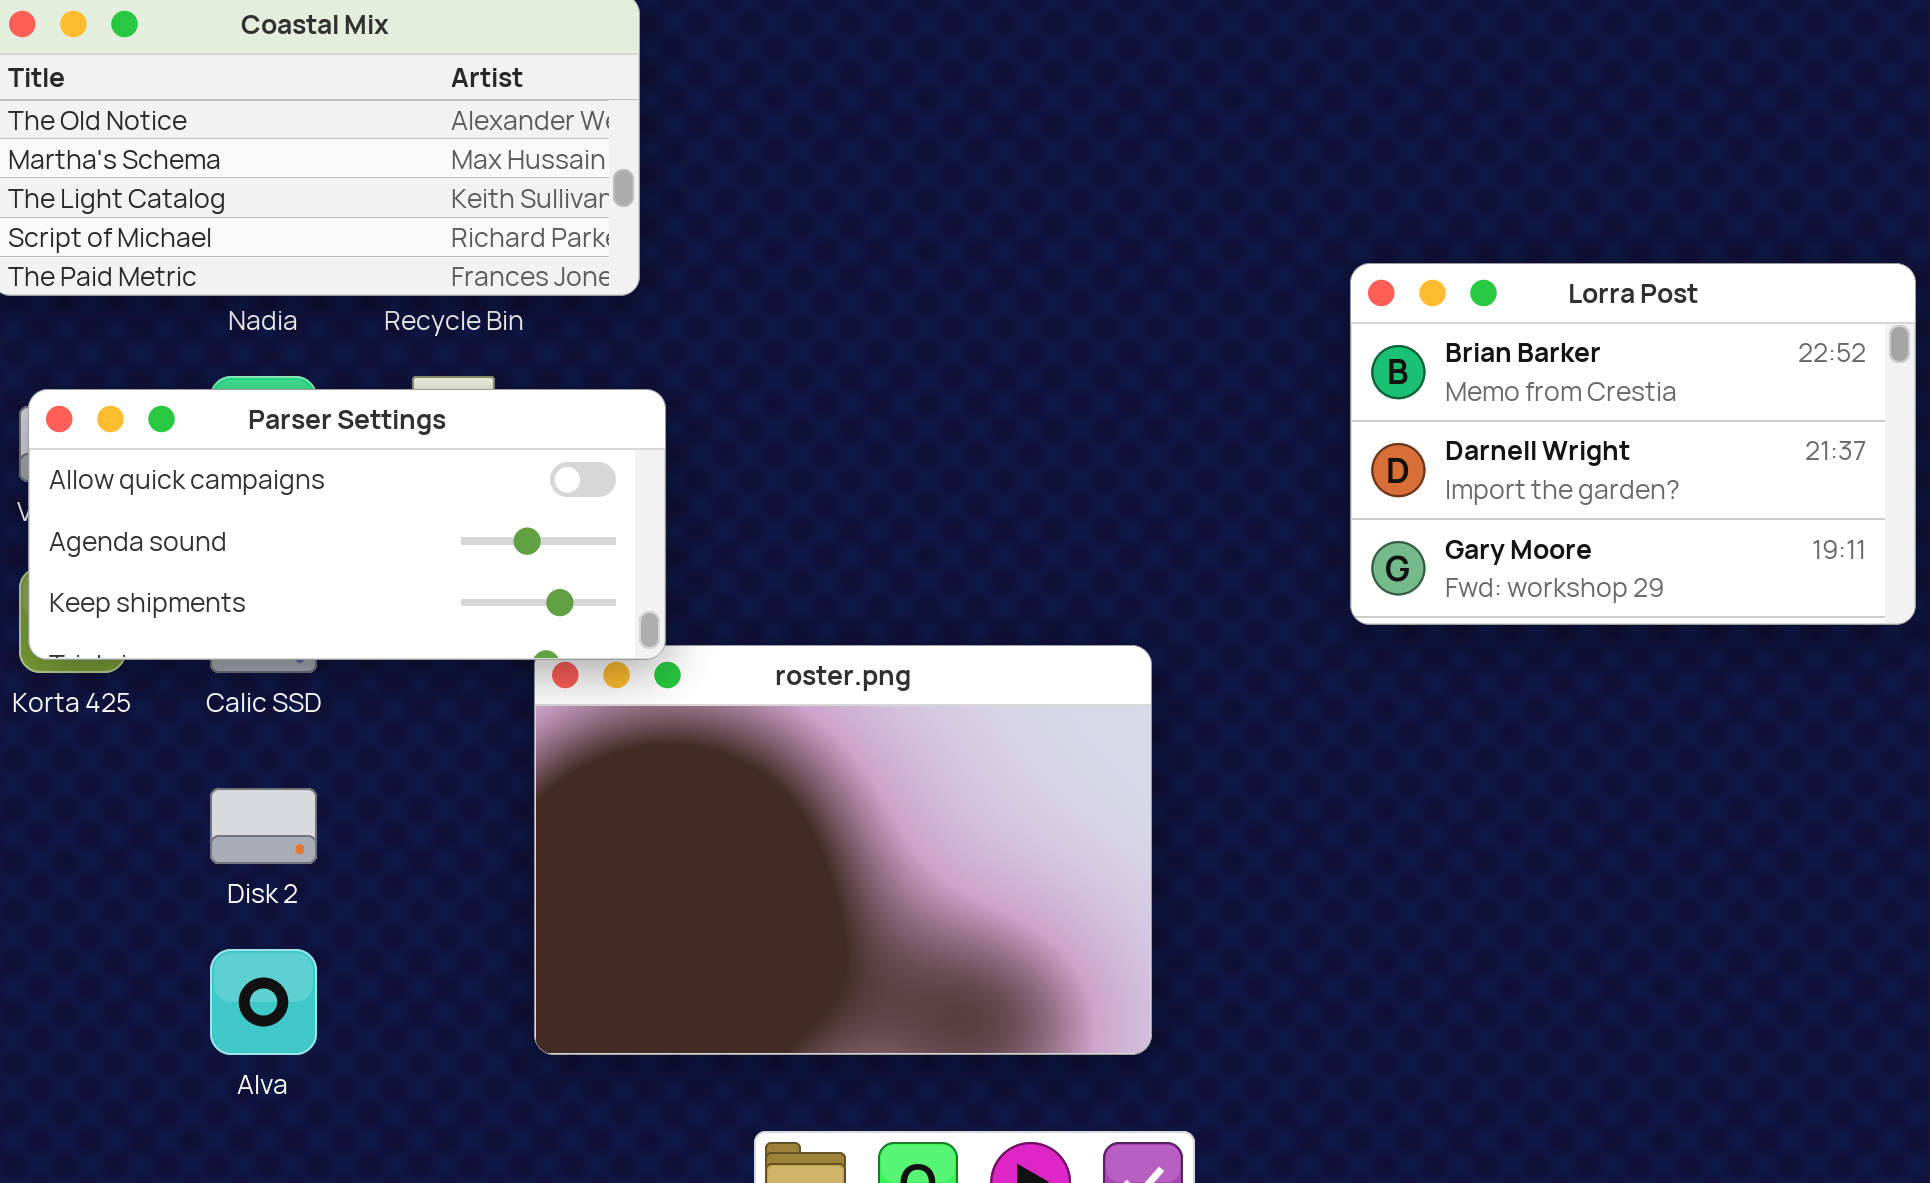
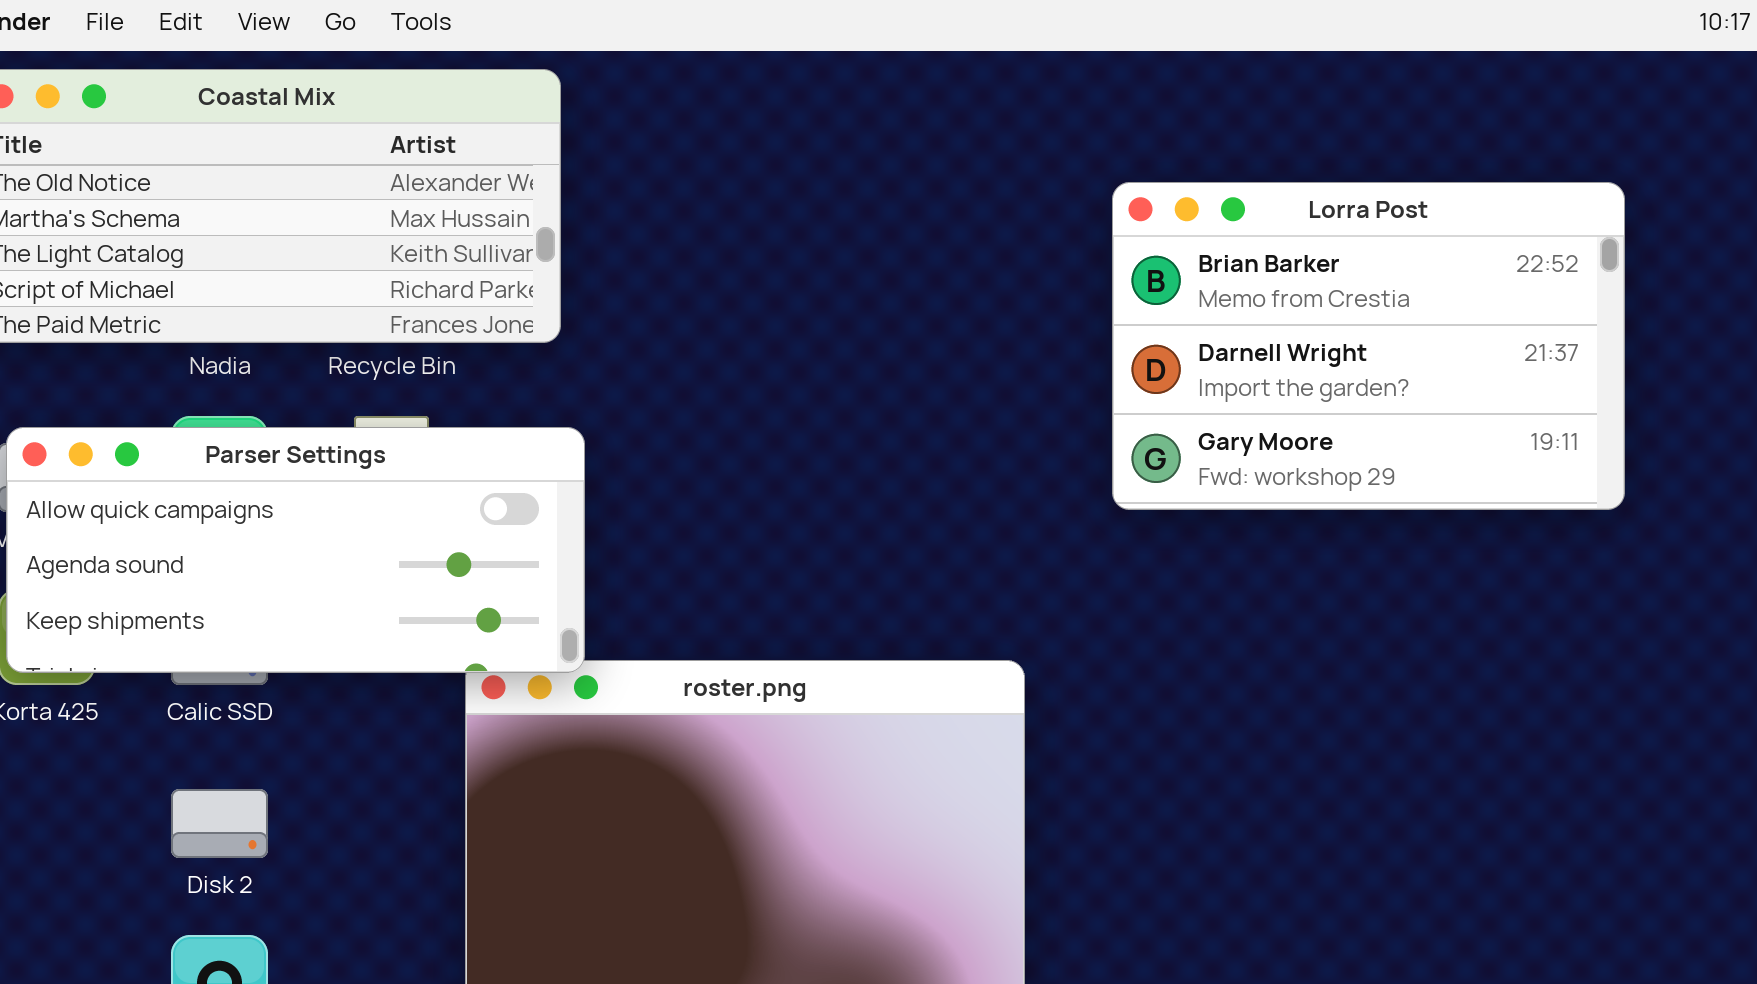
Lorra Post: [1350,263,1916,625] -> [1112,182,1625,510], moved

